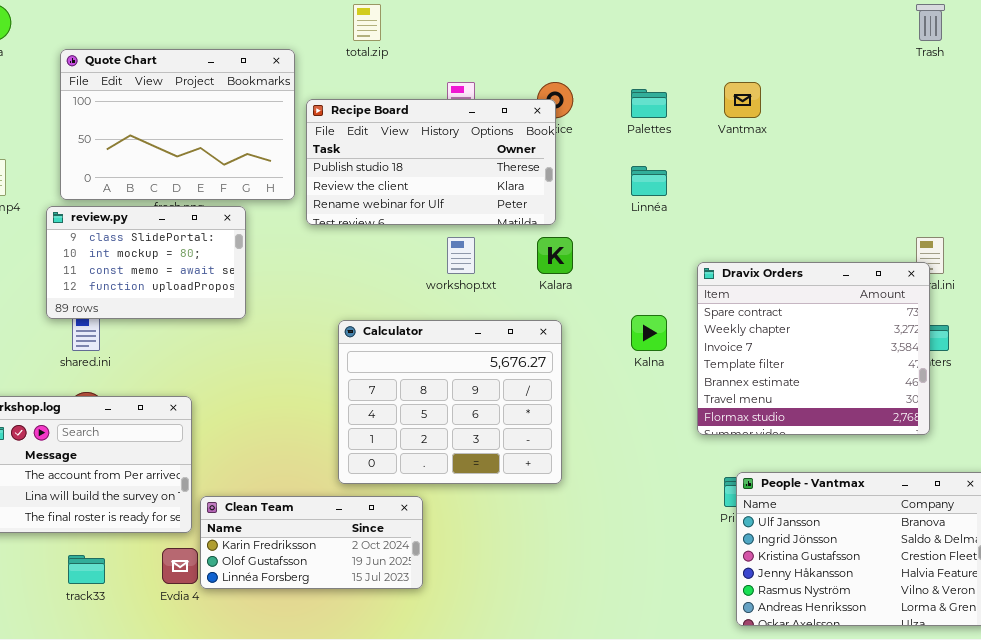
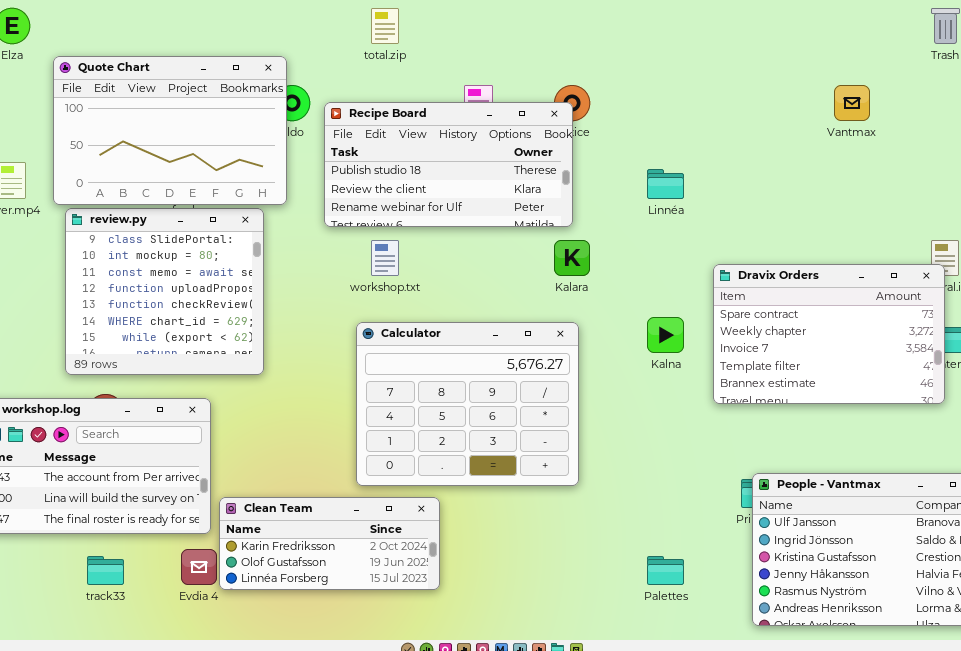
Quote Chart: [60,49,295,200] -> [53,56,287,205], moved
Vantmax: [724,82,761,118] -> [834,85,870,121], moved
Palettes: [631,89,667,118] -> [647,556,684,585], moved
review.py: [46,206,246,319] -> [65,208,264,375], resized
workshop.txt: [447,237,475,274] -> [371,240,399,276], moved
Dravix Orders: [697,262,930,435] -> [713,264,945,404], resized

